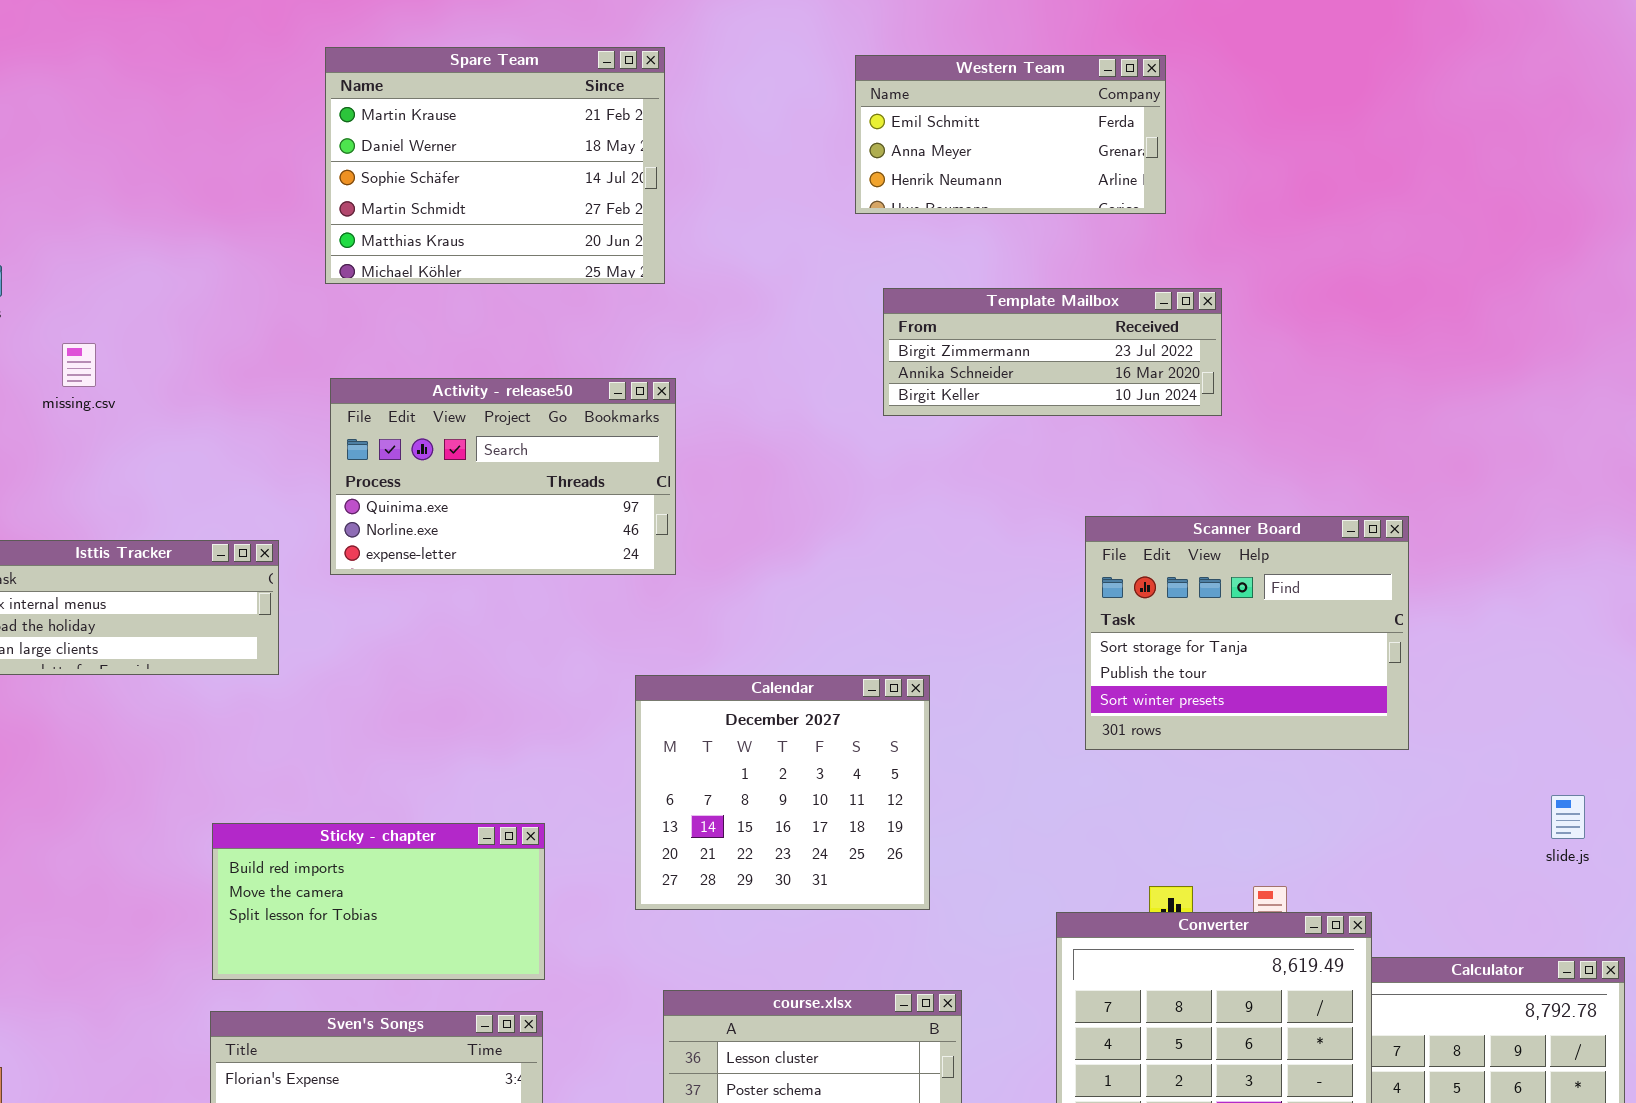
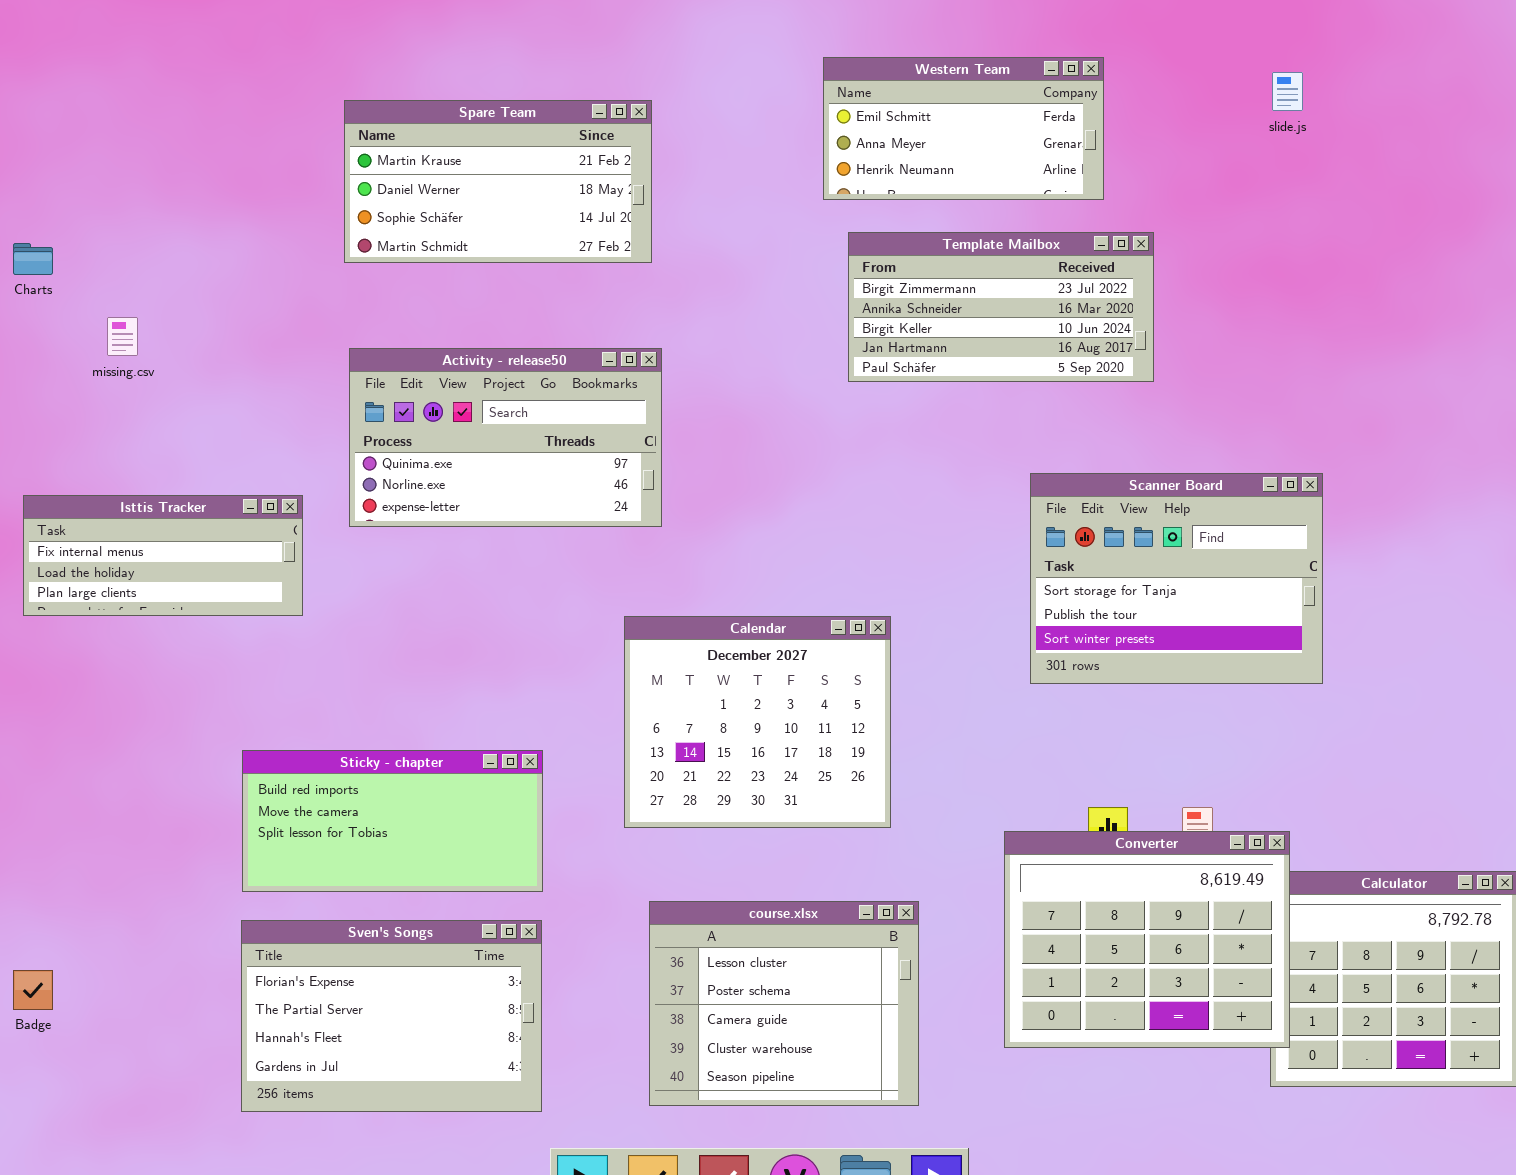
Spare Team: [325,47,665,284] -> [344,100,652,263], resized
Template Mailbox: [883,288,1222,416] -> [848,232,1154,382], resized
slide.js: [1551,795,1585,839] -> [1272,72,1303,111], moved

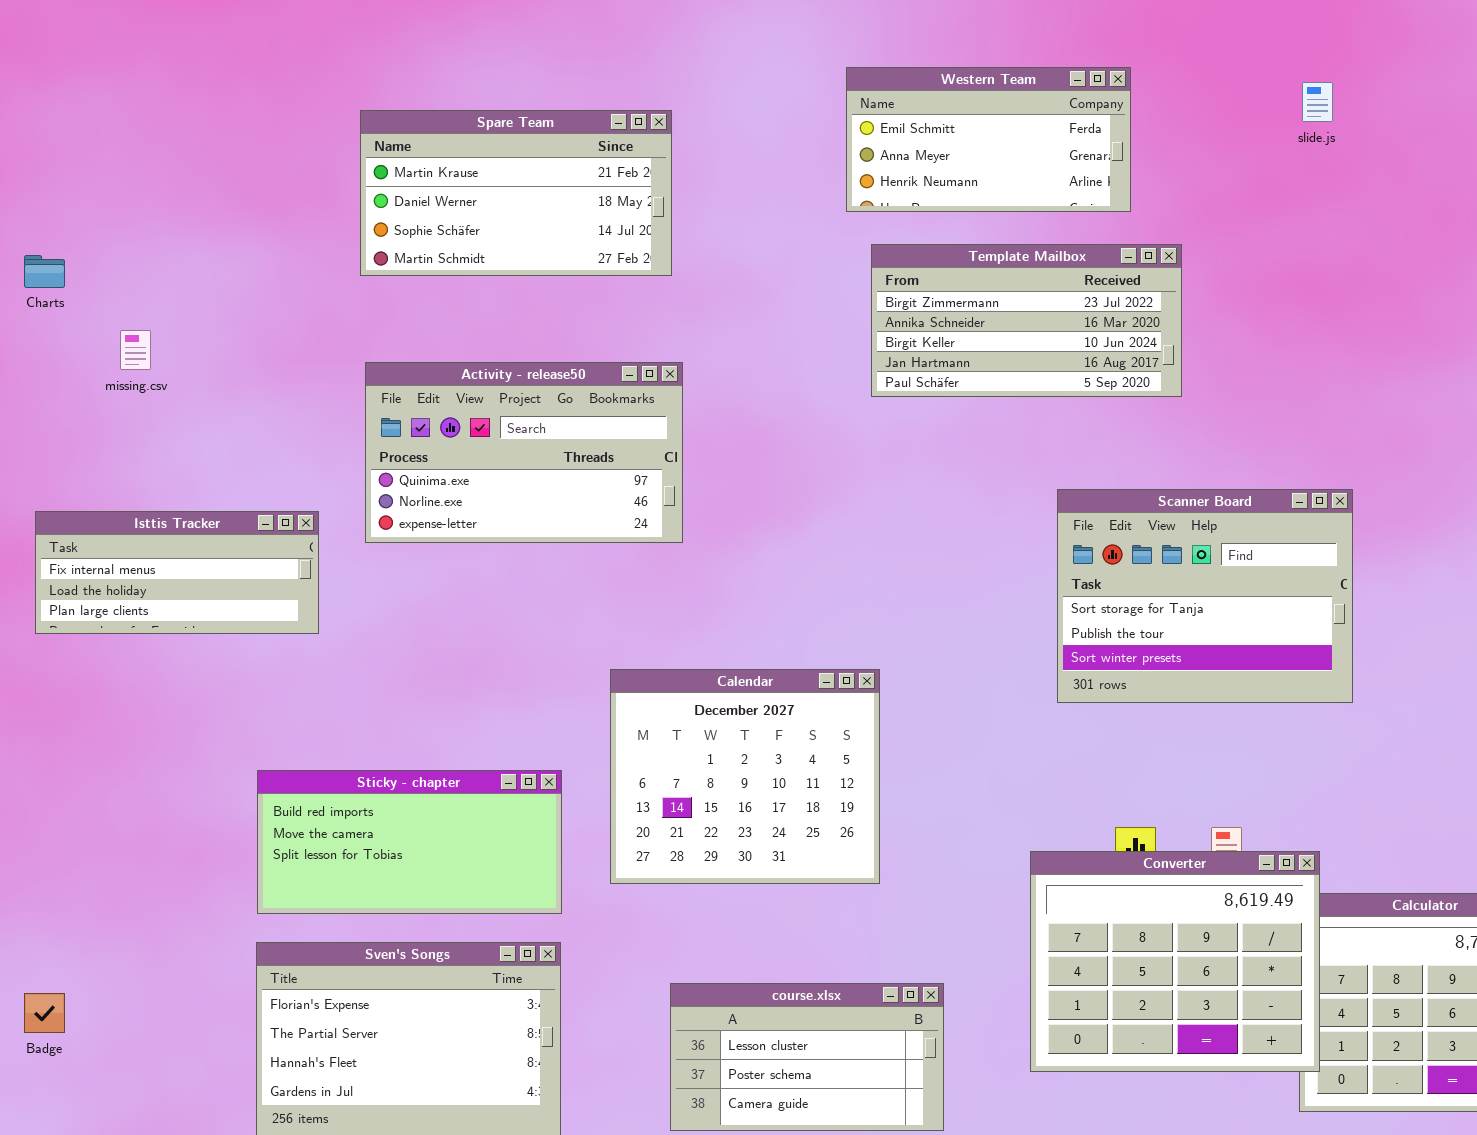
Calendar: [624,616,891,828] -> [610,669,880,884], moved
course.xlsx: [649,901,919,1106] -> [670,983,944,1131], resized

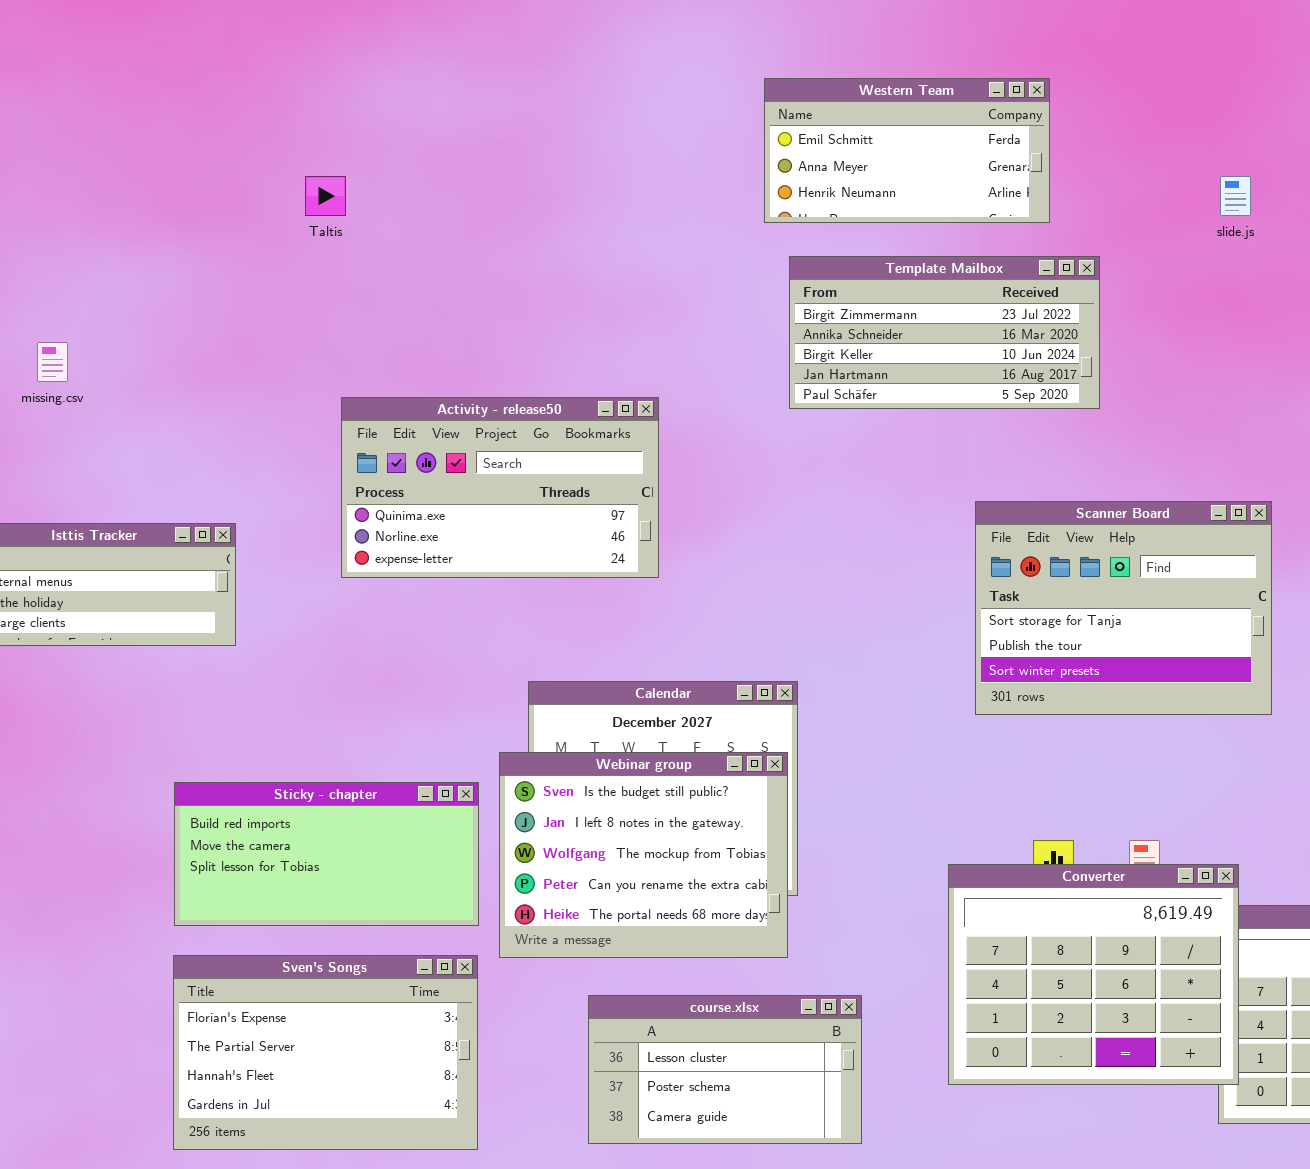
slide.js: [1302,82,1333,122] -> [1220,176,1251,216], moved
Spare Team: [360,110,672,276] -> none, closed
Activity - release50: [365,362,683,543] -> [341,397,659,578], moved
Webinar group: none -> [499,752,788,958], opened

